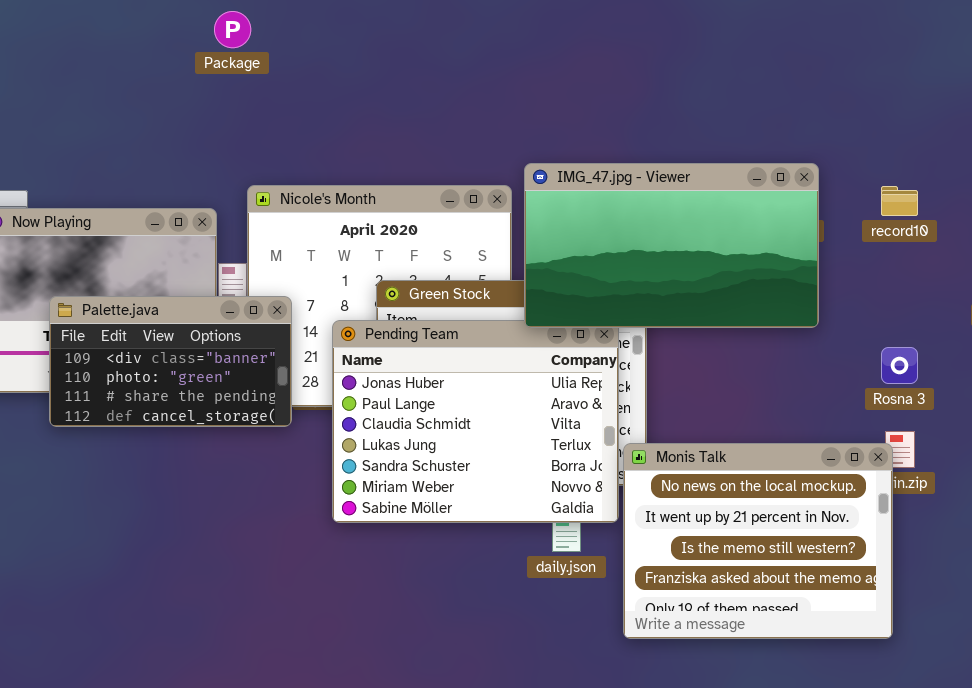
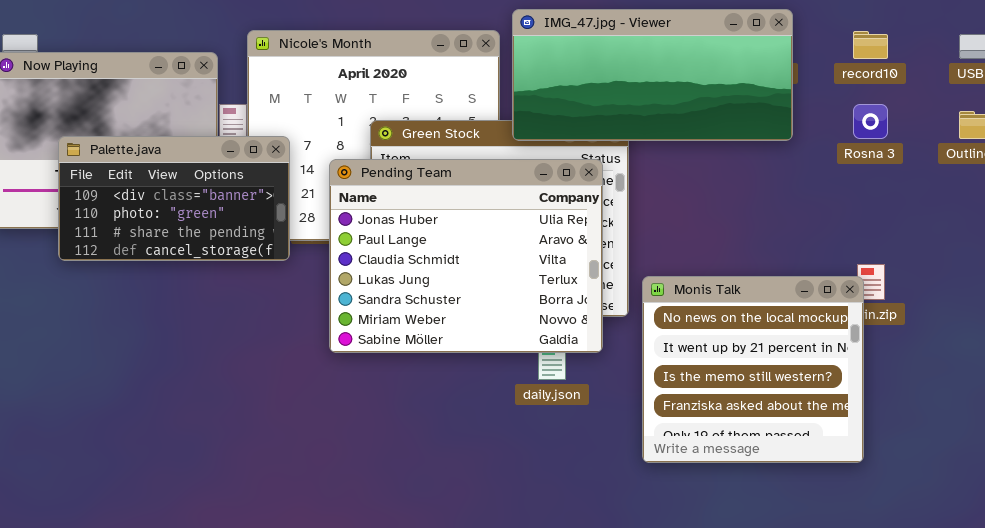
IMG_47.jpg - Viewer: [524,163,819,328] -> [512,9,793,141], resized
Rosna 3: [881,347,918,384] -> [853,104,888,139], moved
Monis Talk: [623,443,893,639] -> [642,276,864,463], resized

